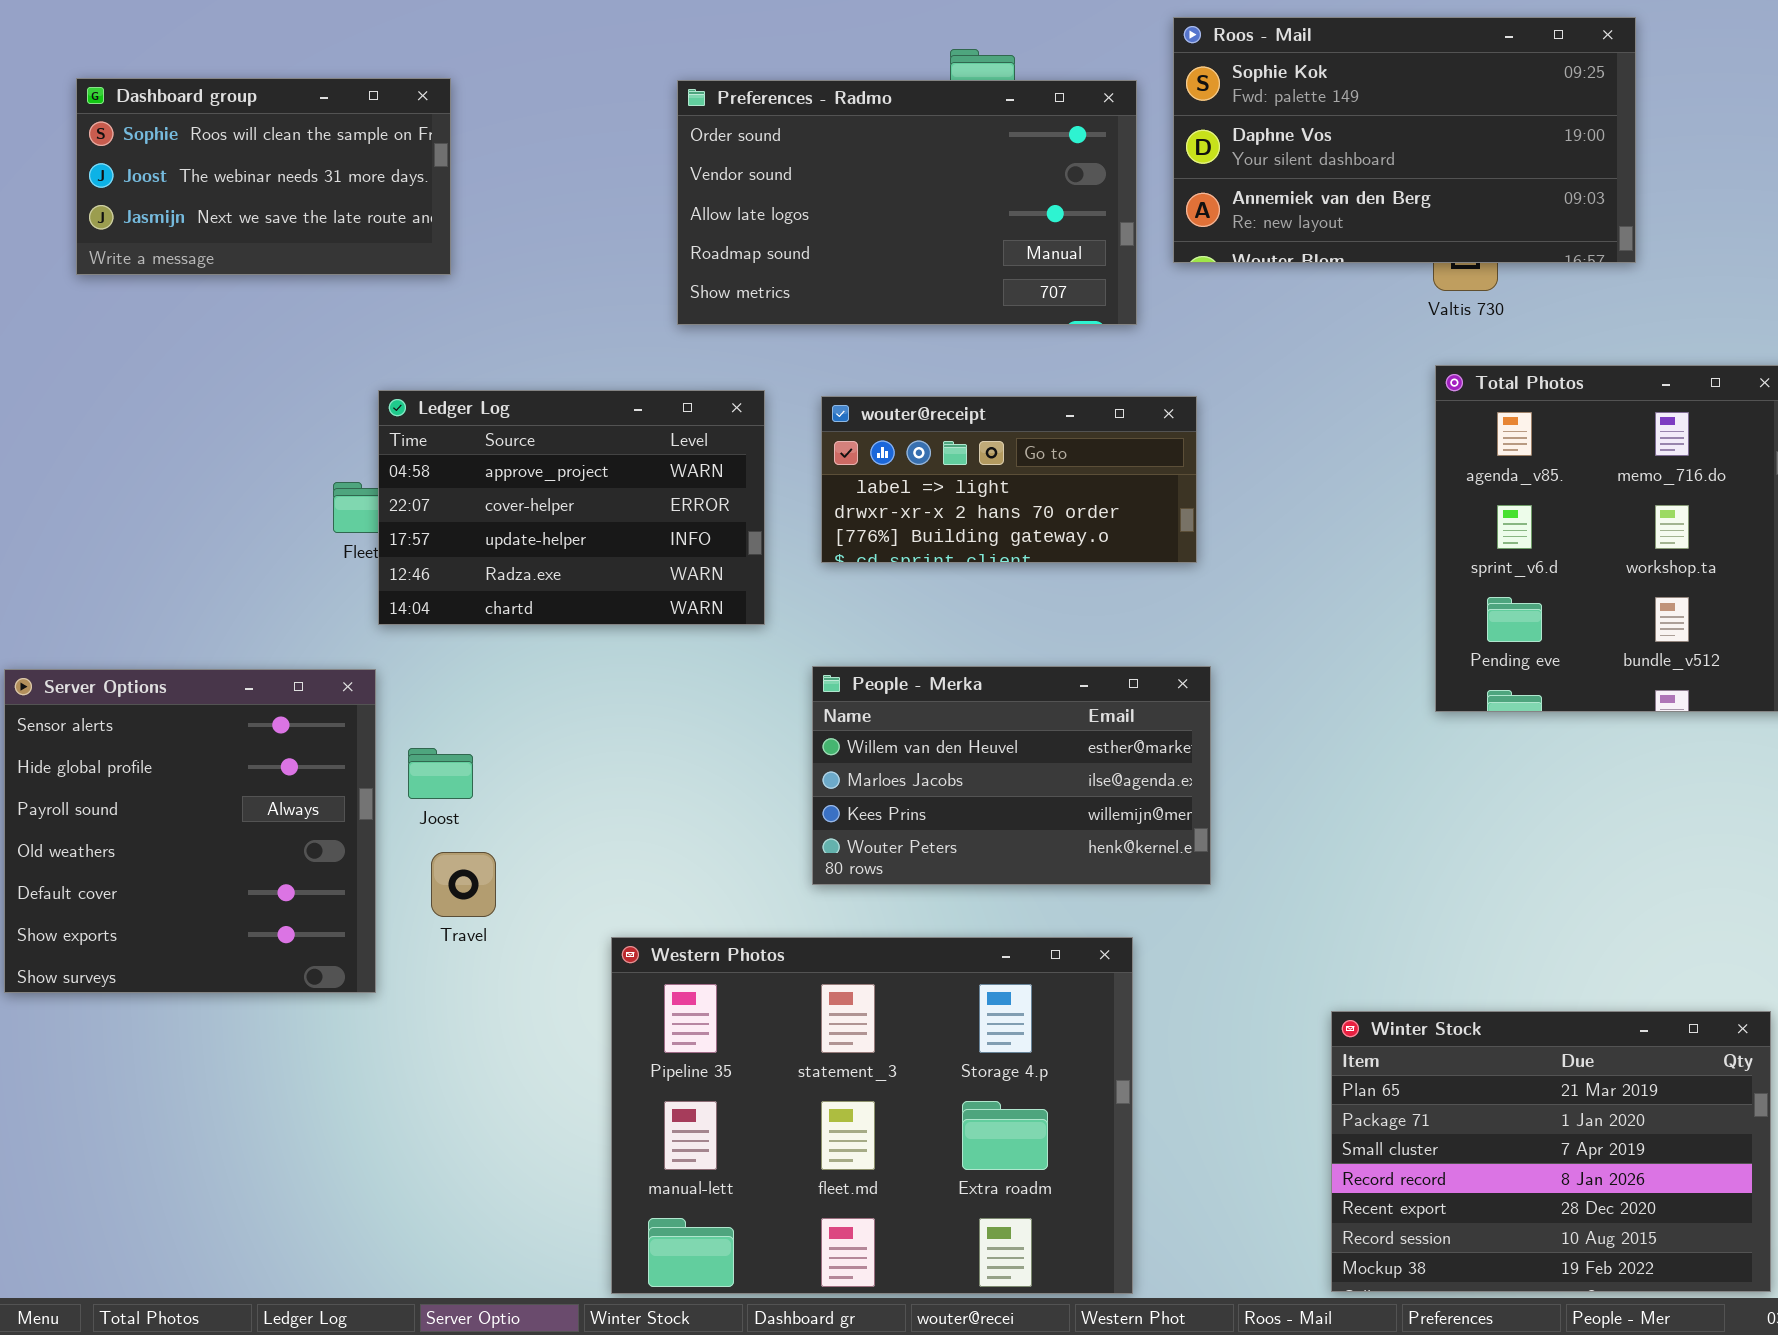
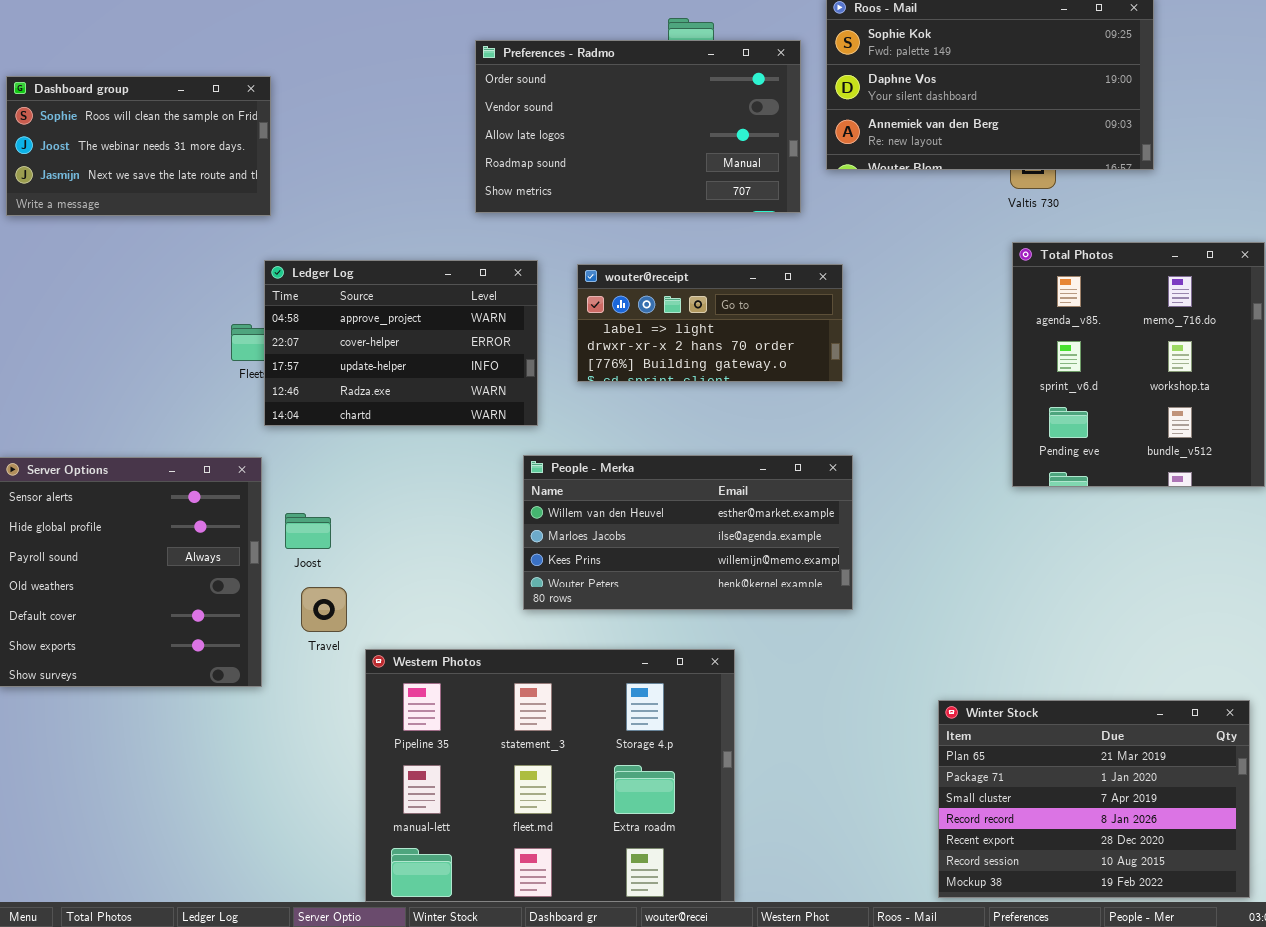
Dashboard group: [76,78,451,275] -> [6,76,271,216], moved
People - Merka: [812,666,1211,885] -> [523,455,853,610], resized
Western Photos: [611,937,1133,1294] -> [365,649,735,902], moved

